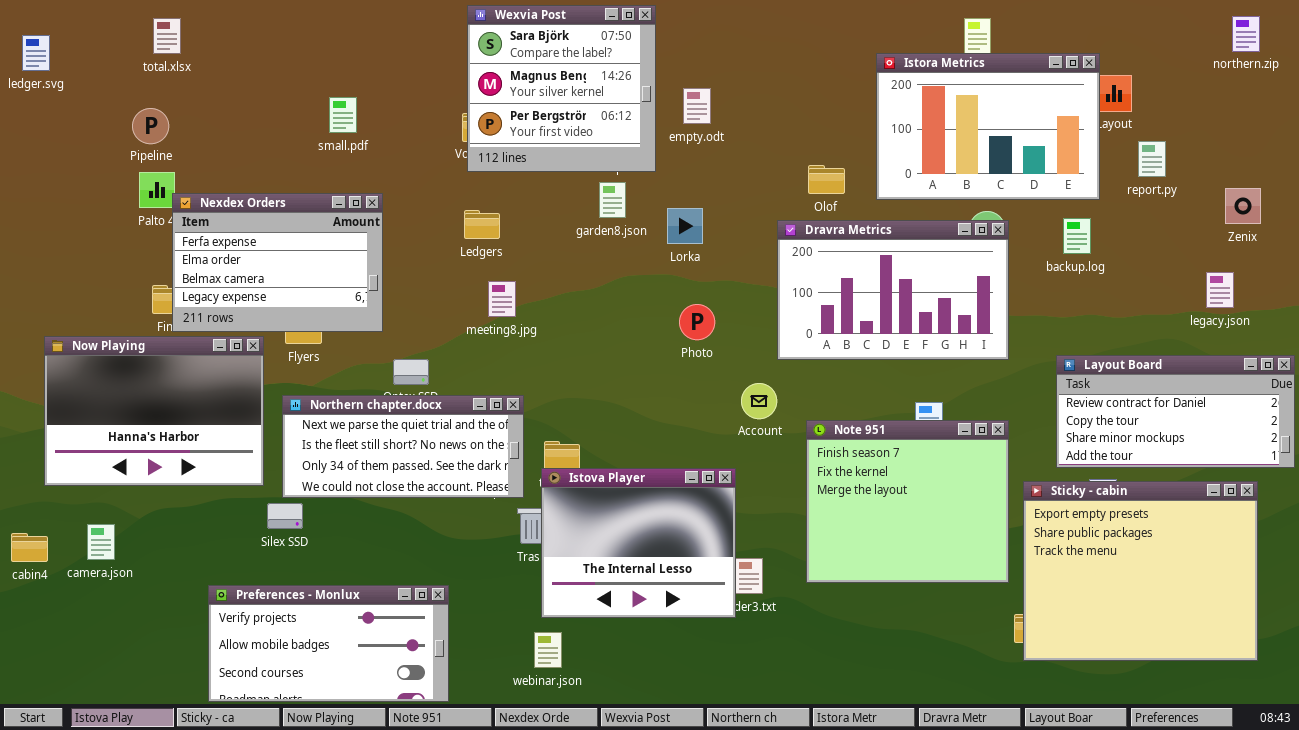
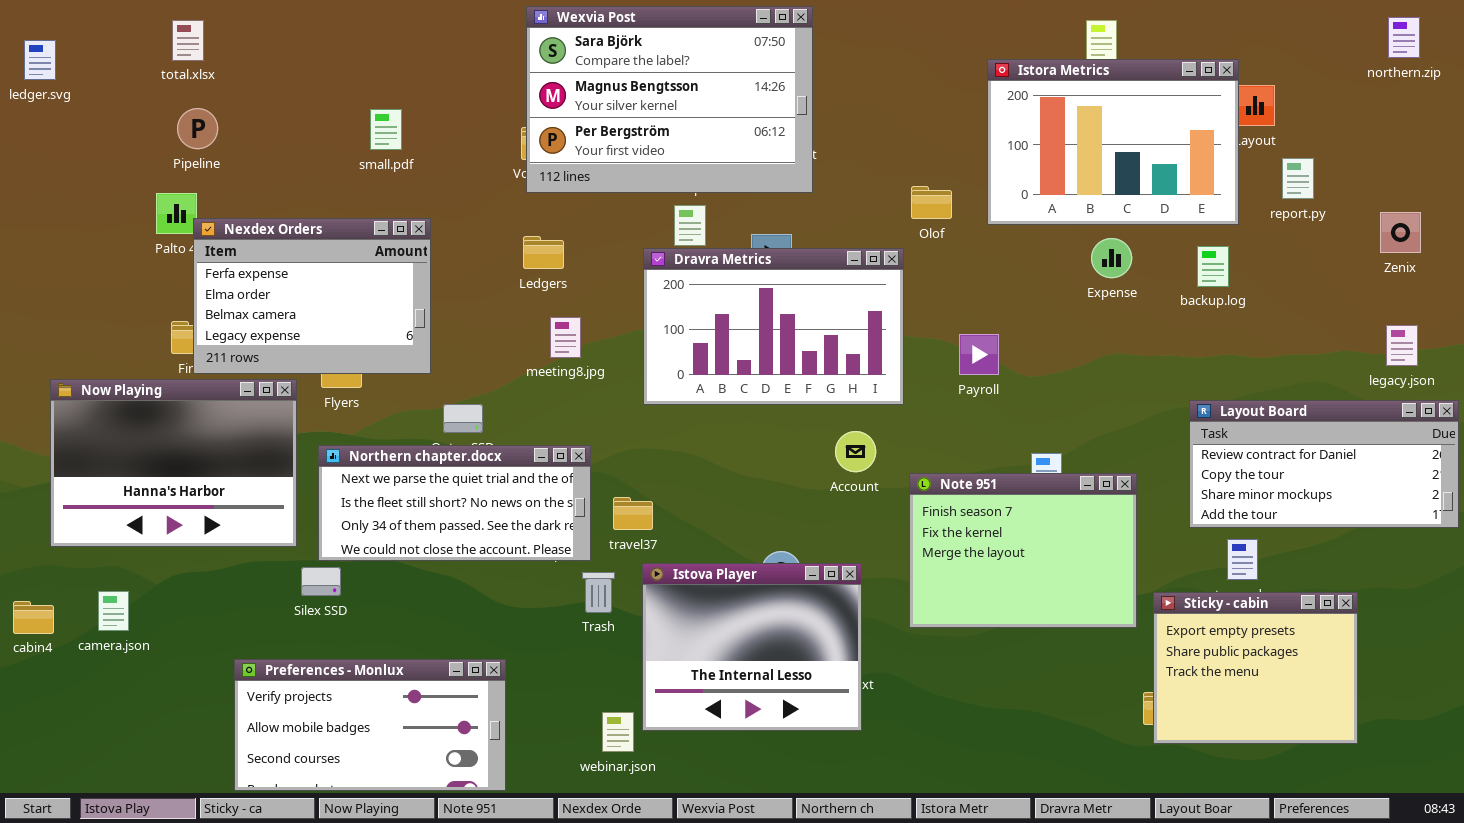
Wexvia Post: [467,5,656,172] -> [526,6,813,193], resized
Pipeline: [132,108,169,144] -> [177,108,218,149], moved
Dravra Metrics: [777,220,1009,360] -> [643,248,904,405], moved
legacy.json: [1206,272,1234,308] -> [1386,325,1418,366], moved
Note 951: [806,420,1009,583] -> [909,473,1137,628], resized
Istova Player: [541,468,736,618] -> [642,563,862,731], moved
Sticky - cabin: [1023,481,1258,661] -> [1153,592,1358,744], resized

